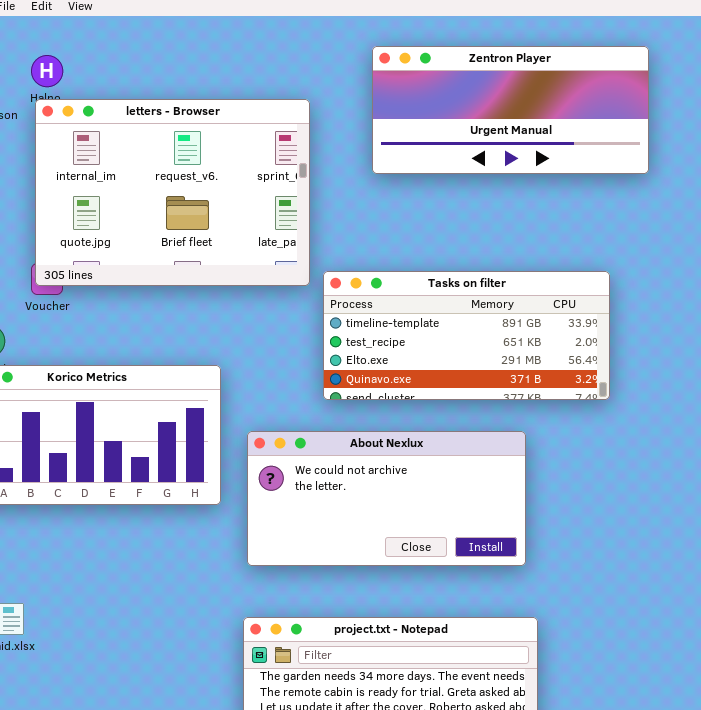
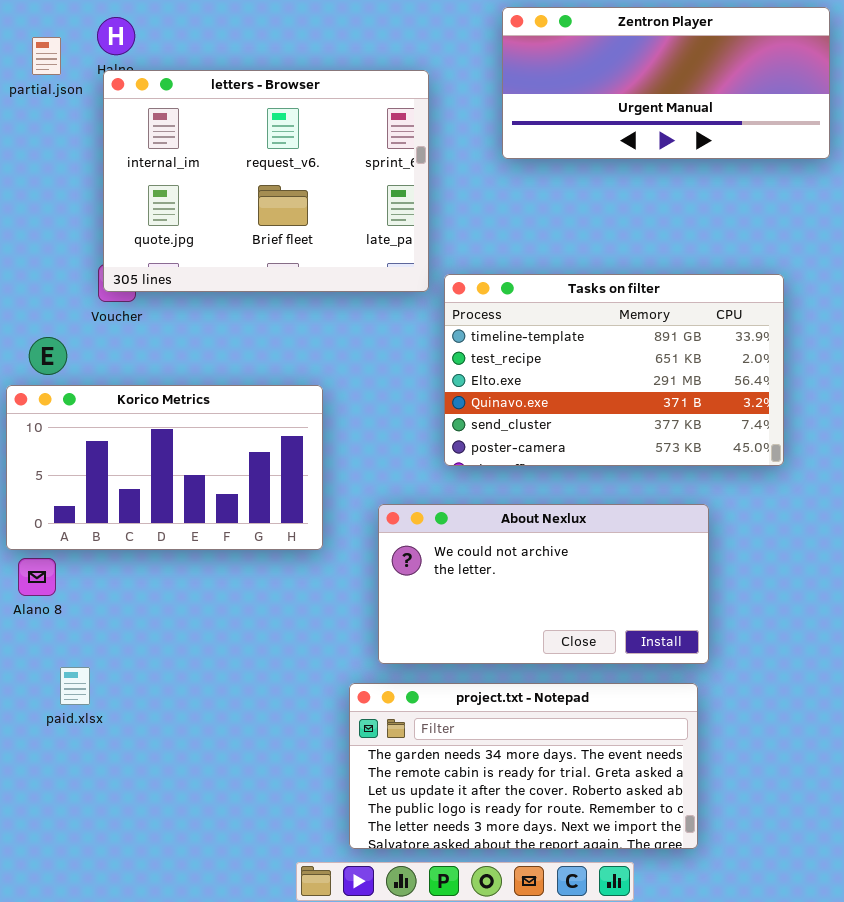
Tasks on filter: [323,271,610,400] -> [444,274,784,466], resized
About Nexlux: [247,431,526,566] -> [378,504,709,664], moved

